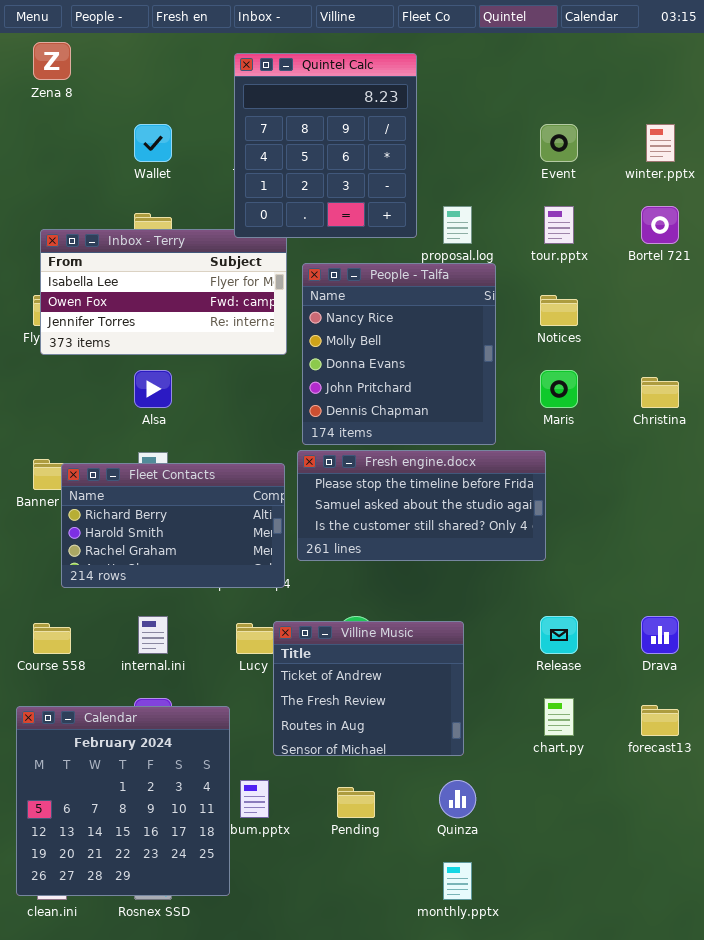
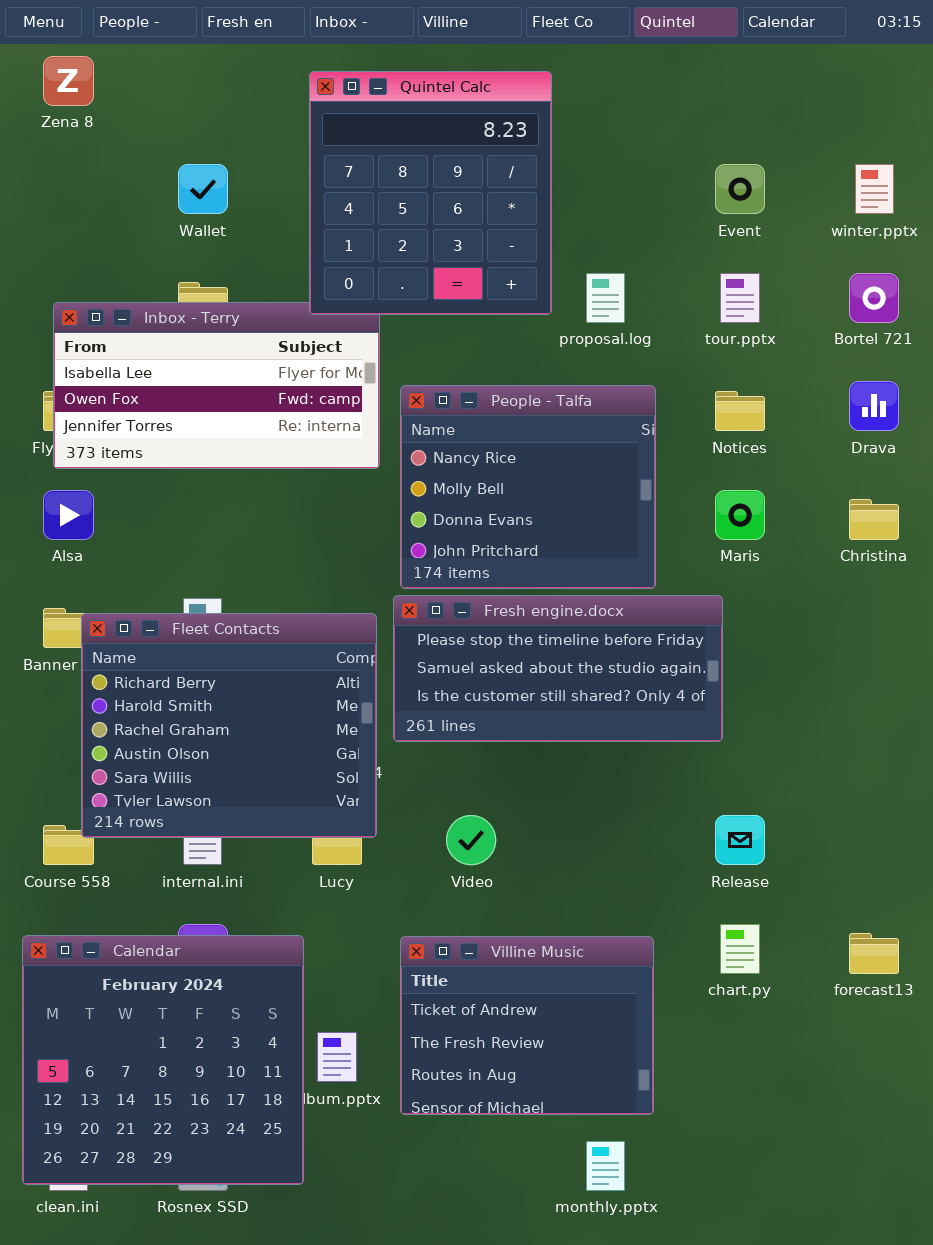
People - Talfa: [302,263,496,445] -> [400,385,656,589], resized
Alsa: [134,370,172,408] -> [43,490,94,540], moved
Fleet Contacts: [61,463,285,588] -> [81,613,377,838], resized
Drava: [641,616,679,654] -> [849,381,899,431], moved
Villine Music: [273,621,464,756] -> [400,936,654,1115], moved

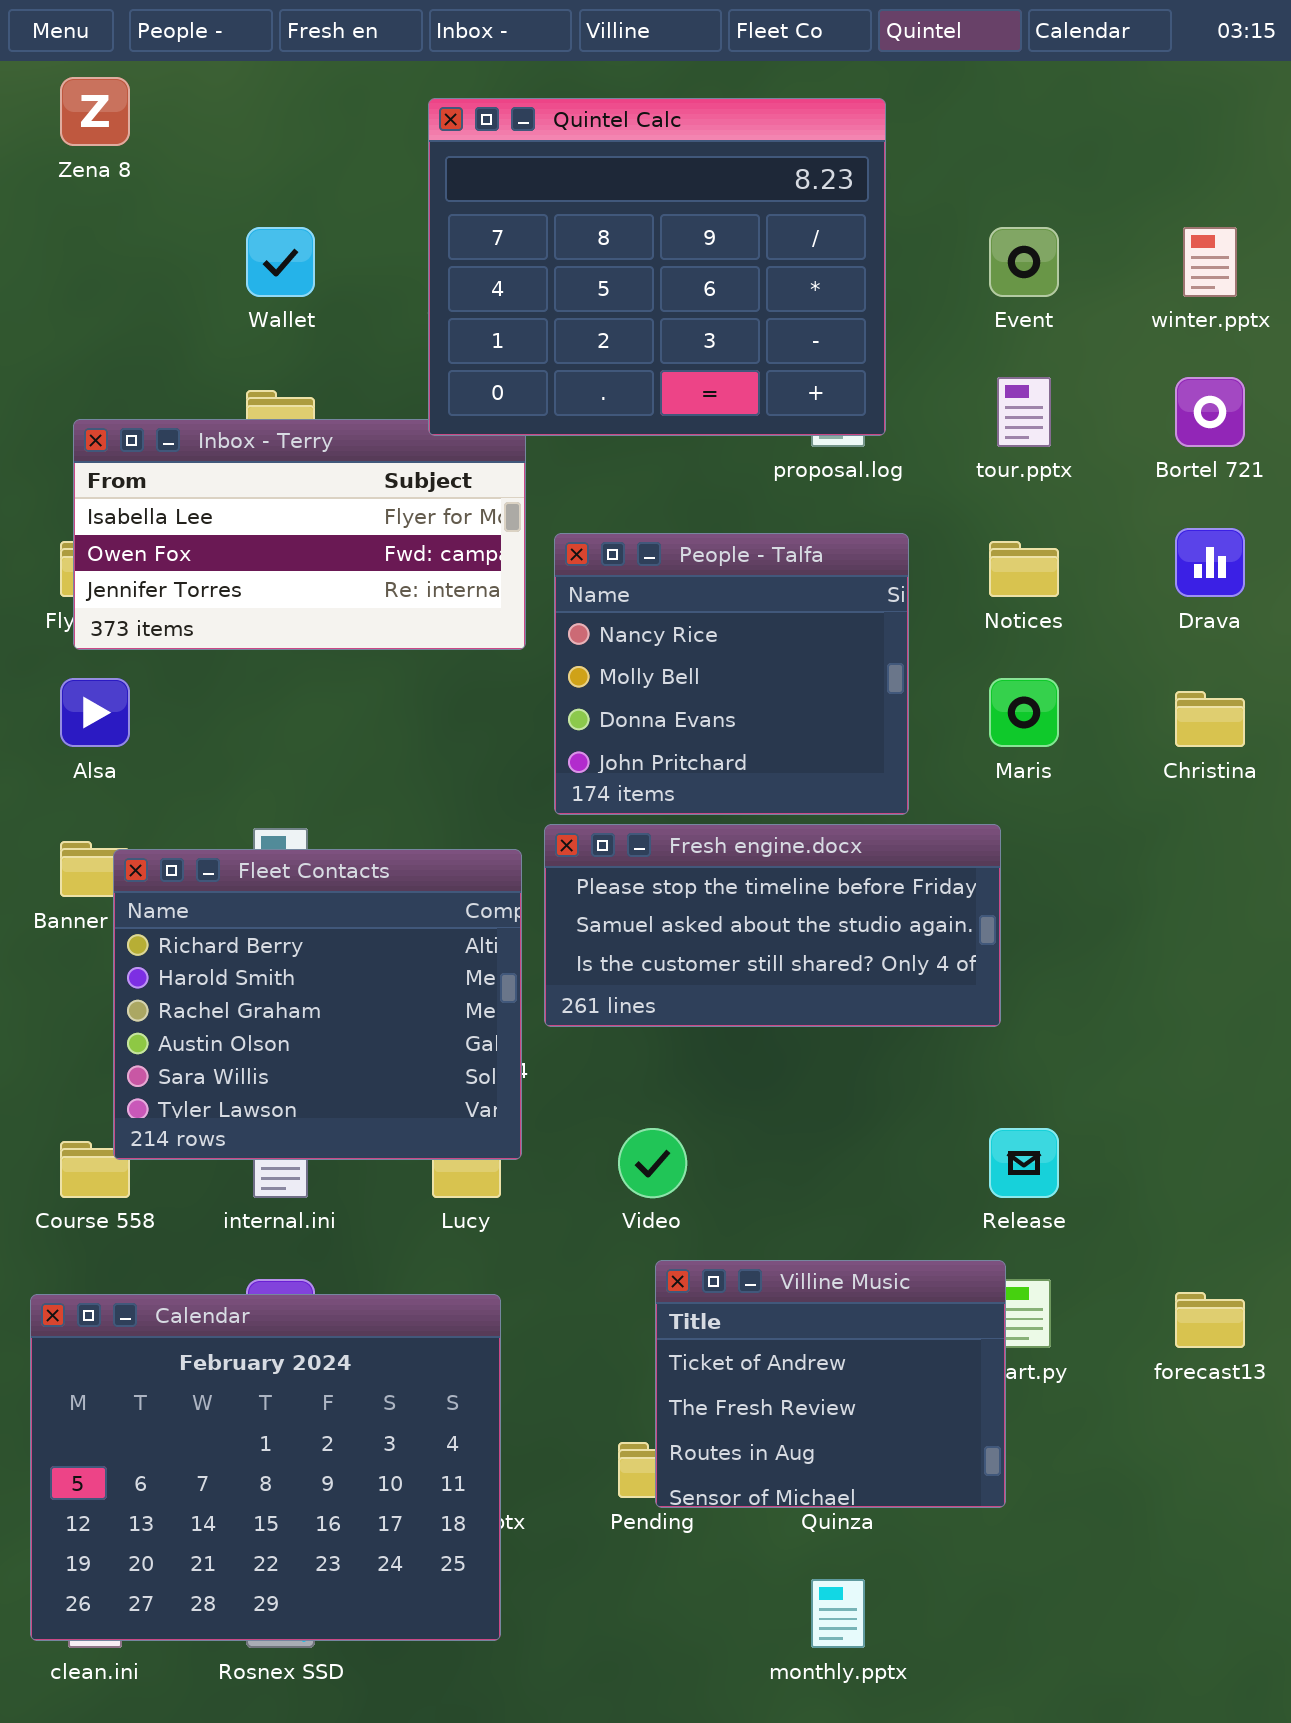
Quintel Calc: [309,71,552,315] -> [428,98,886,436], resized
Calendar: [22,935,304,1185] -> [30,1294,501,1641], resized
Villine Music: [400,936,654,1115] -> [655,1260,1006,1508], moved

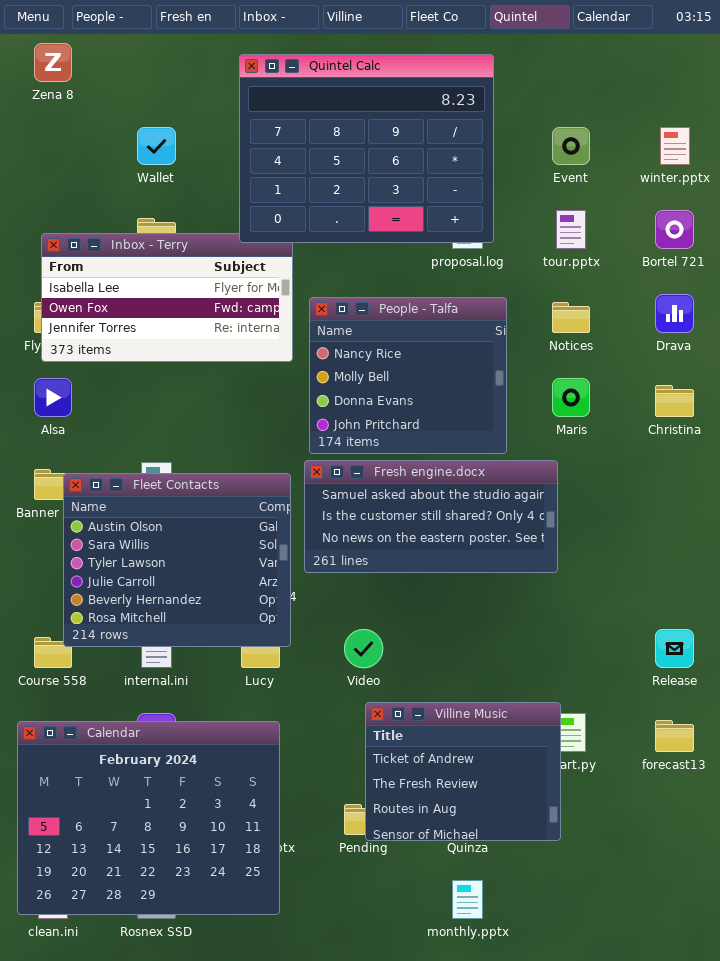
Fresh engine.docx: [544,824,1001,1027] -> [304,460,558,573], scrolled down 1 row
Fleet Contacts: [113,849,522,1160] -> [63,473,291,647], scrolled down 3 rows
Release: [989,1128,1059,1198] -> [655,629,694,668], moved

